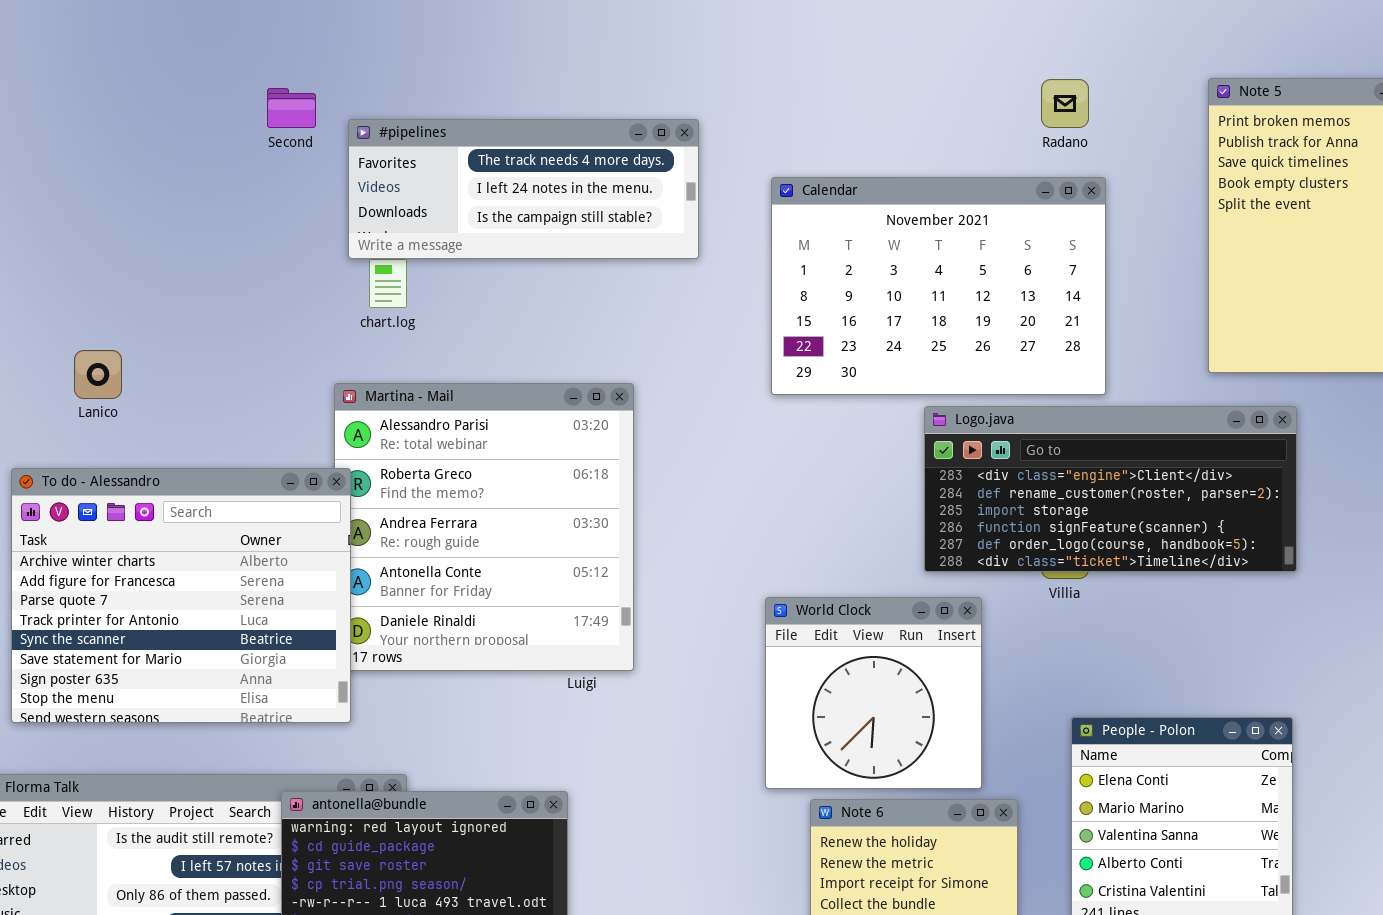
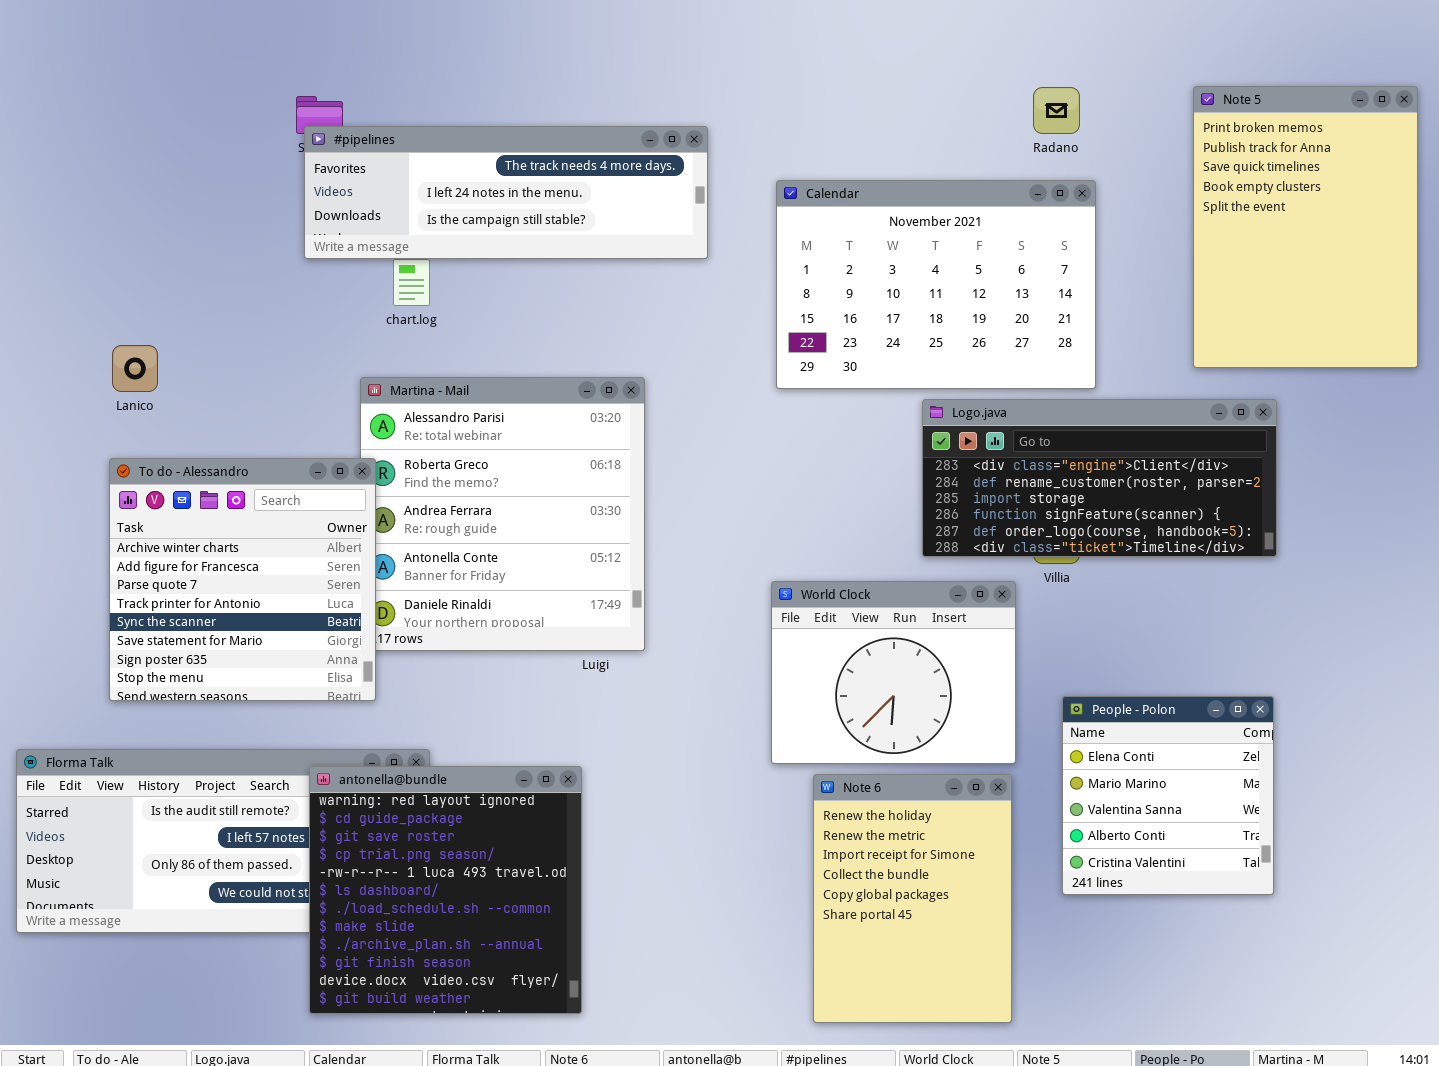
#pipelines: [348,119,699,259] -> [304,126,708,259], resized
To do - Alessandro: [11,468,351,723] -> [109,458,376,701], resized
World Clock: [765,597,982,789] -> [771,581,1016,764], resized

